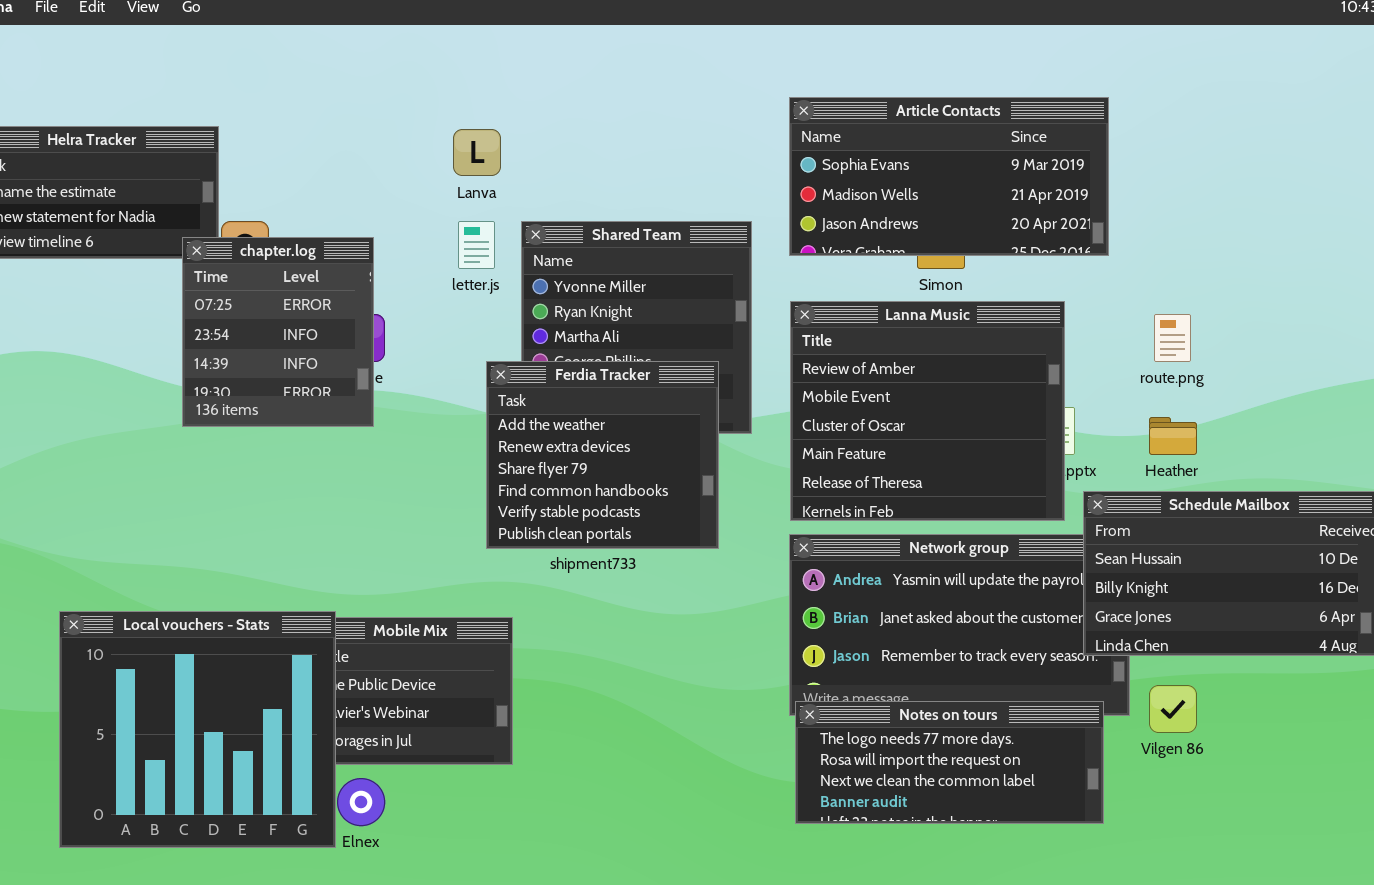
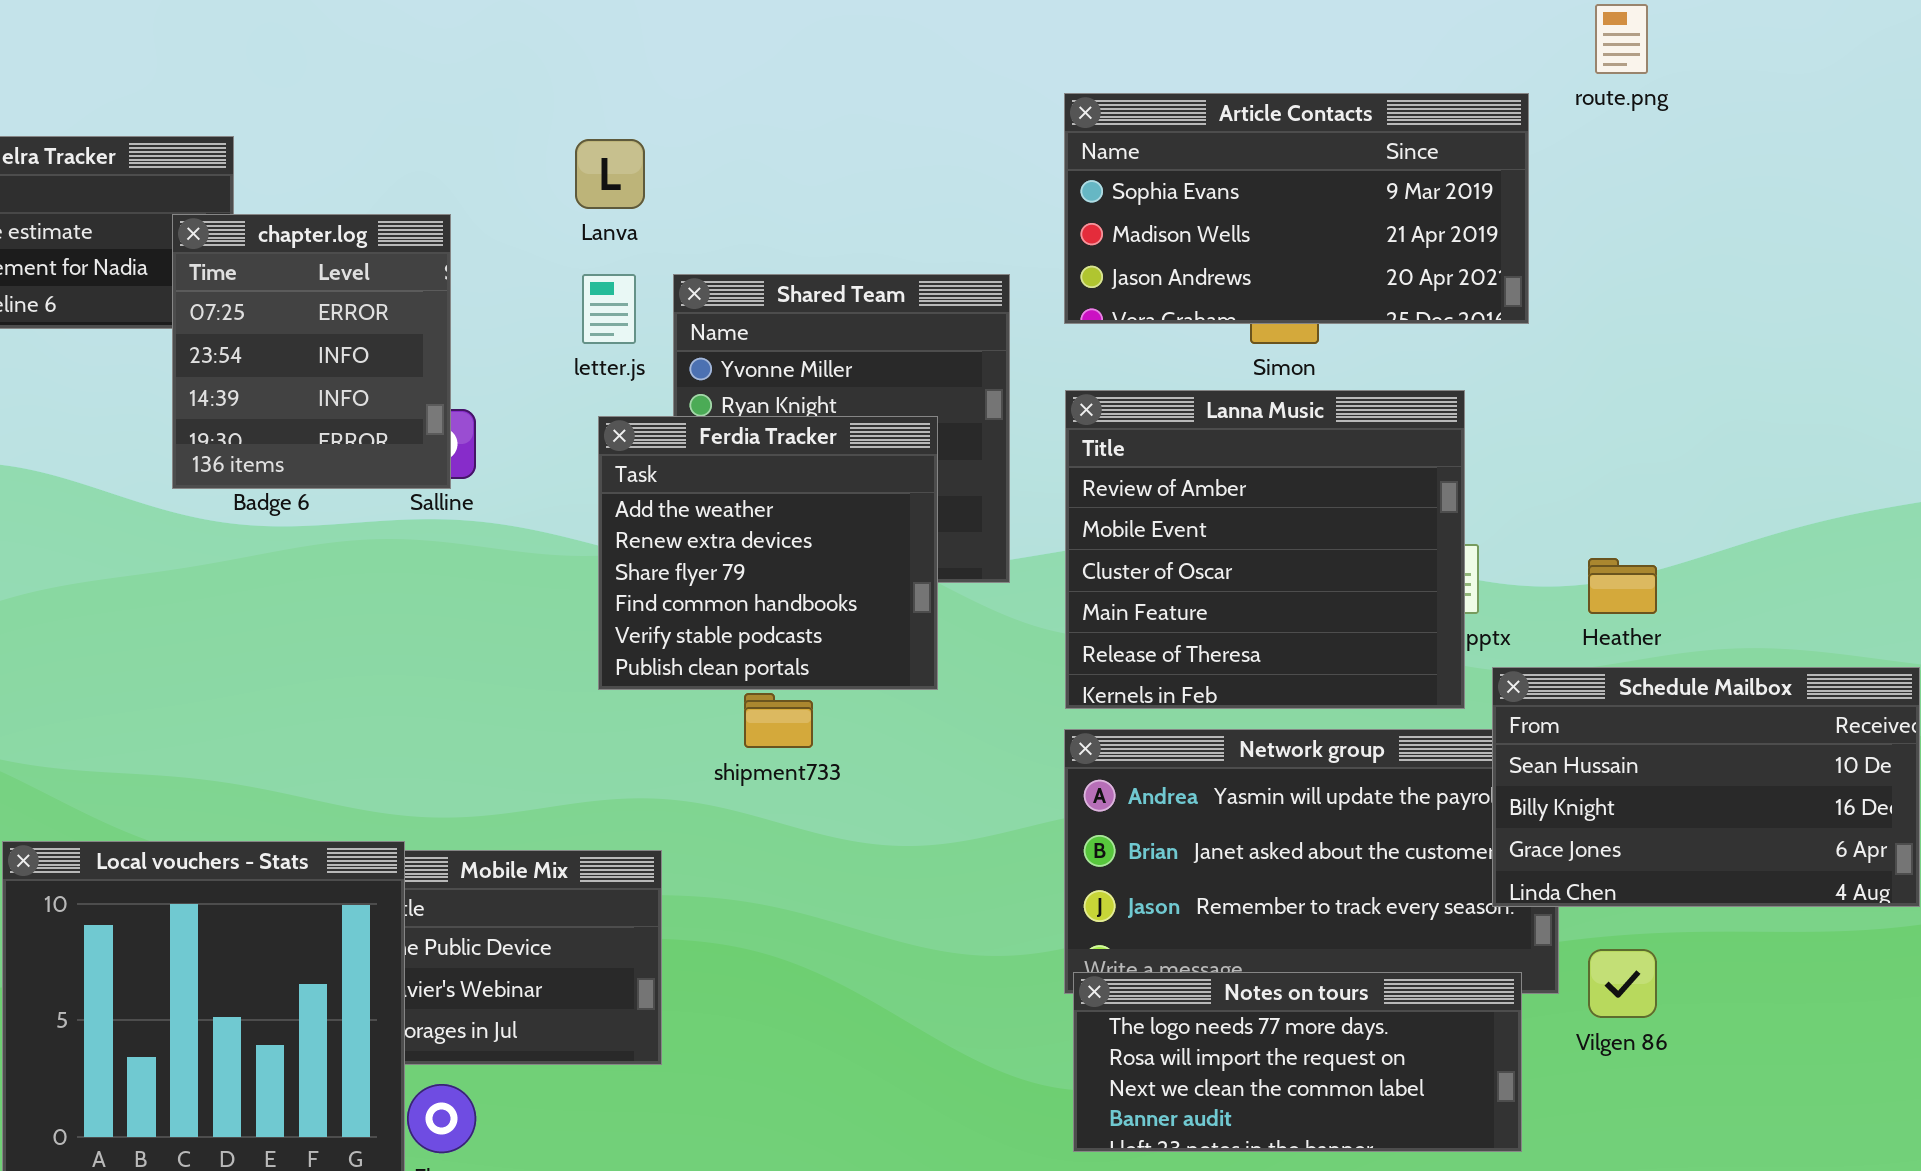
chapter.log: [182,237,374,427] -> [172,214,451,489], moved
route.png: [1154,314,1191,362] -> [1595,4,1648,74], moved
Ferdia Tracker: [486,361,719,549] -> [598,416,938,690], moved

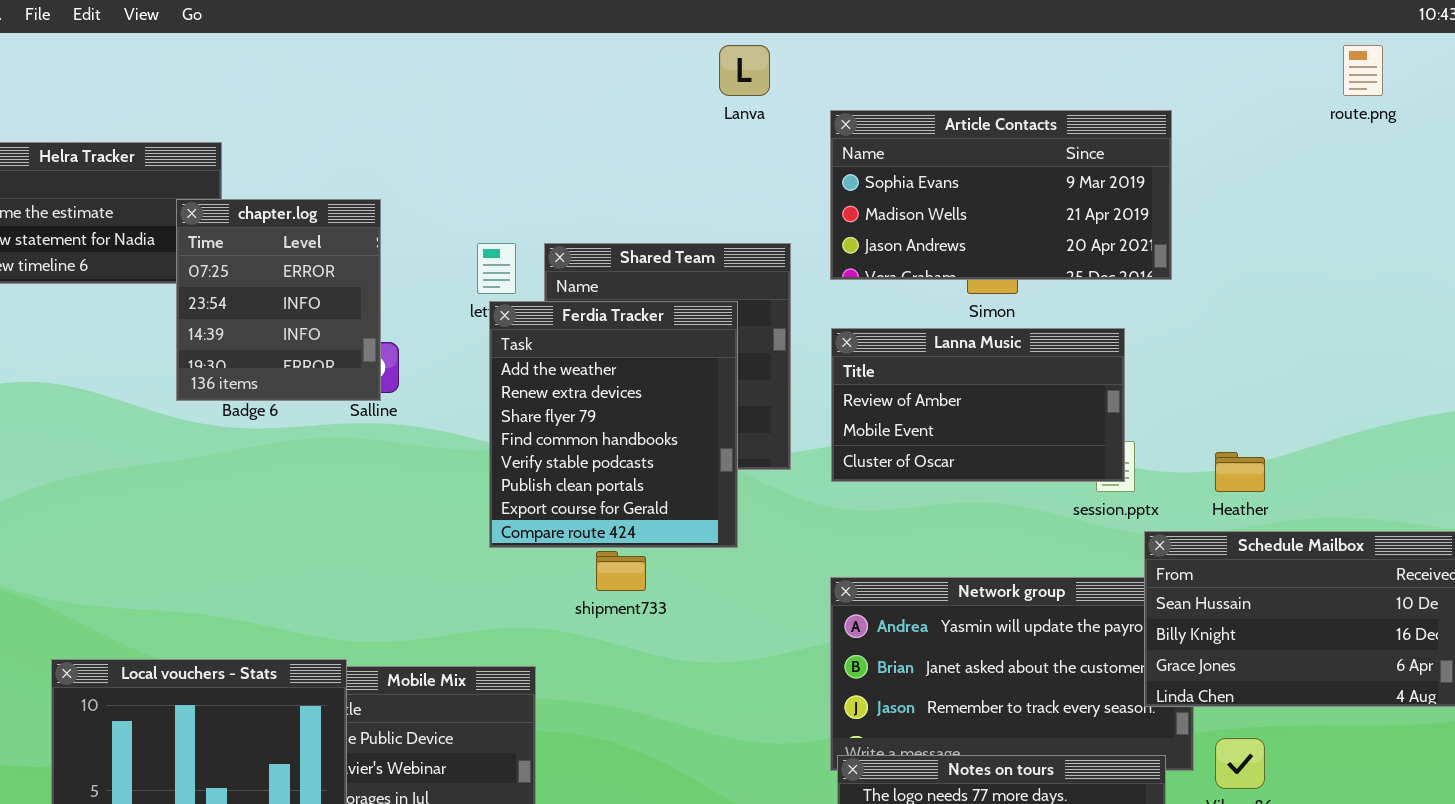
route.png: [1595,4,1648,74] -> [1343,45,1383,96], moved
Lanva: [575,139,645,209] -> [719,45,770,96], moved
Lanna Music: [1065,390,1465,709] -> [831,328,1125,482], resized
Ferdia Tracker: [598,416,938,690] -> [489,301,738,548], resized

